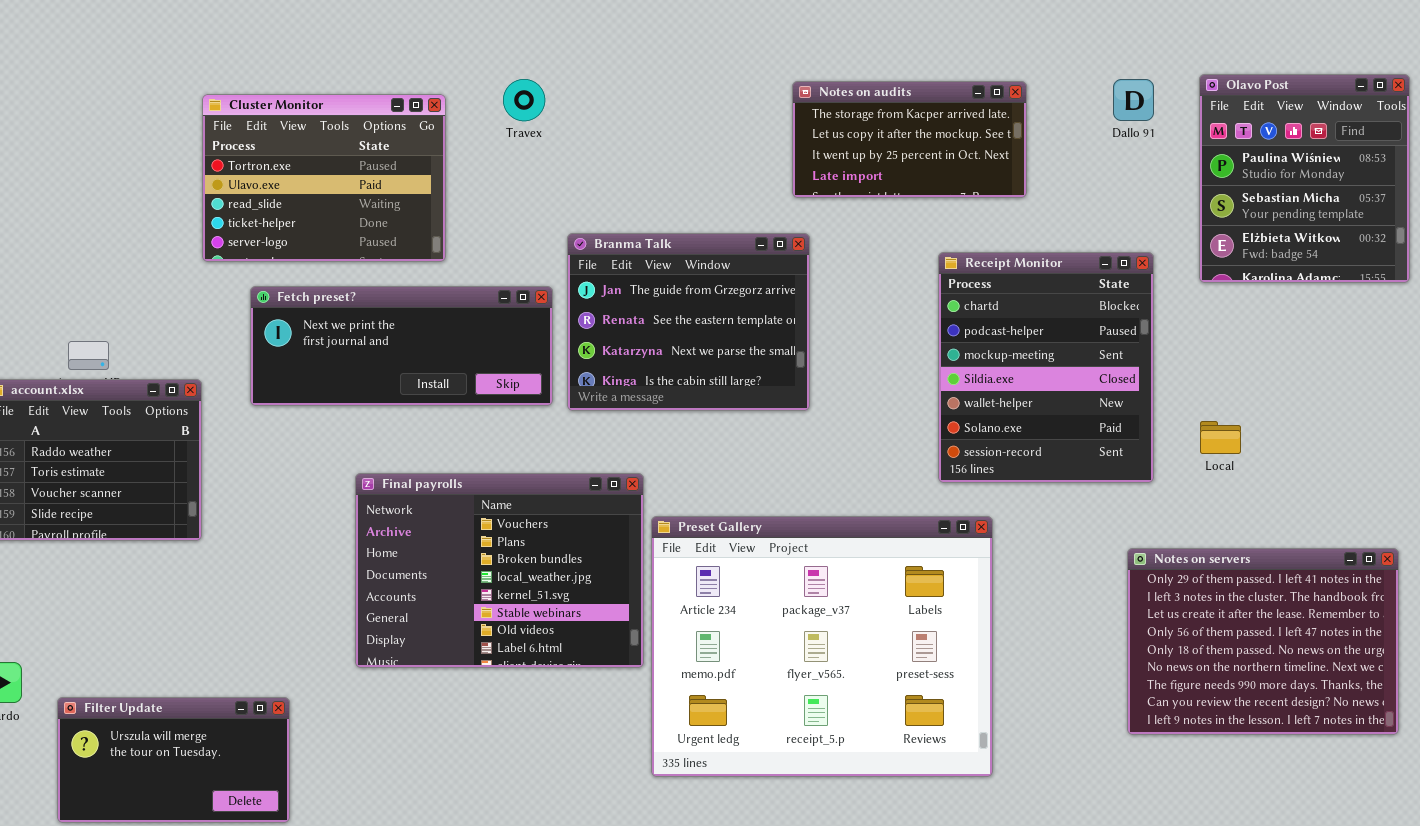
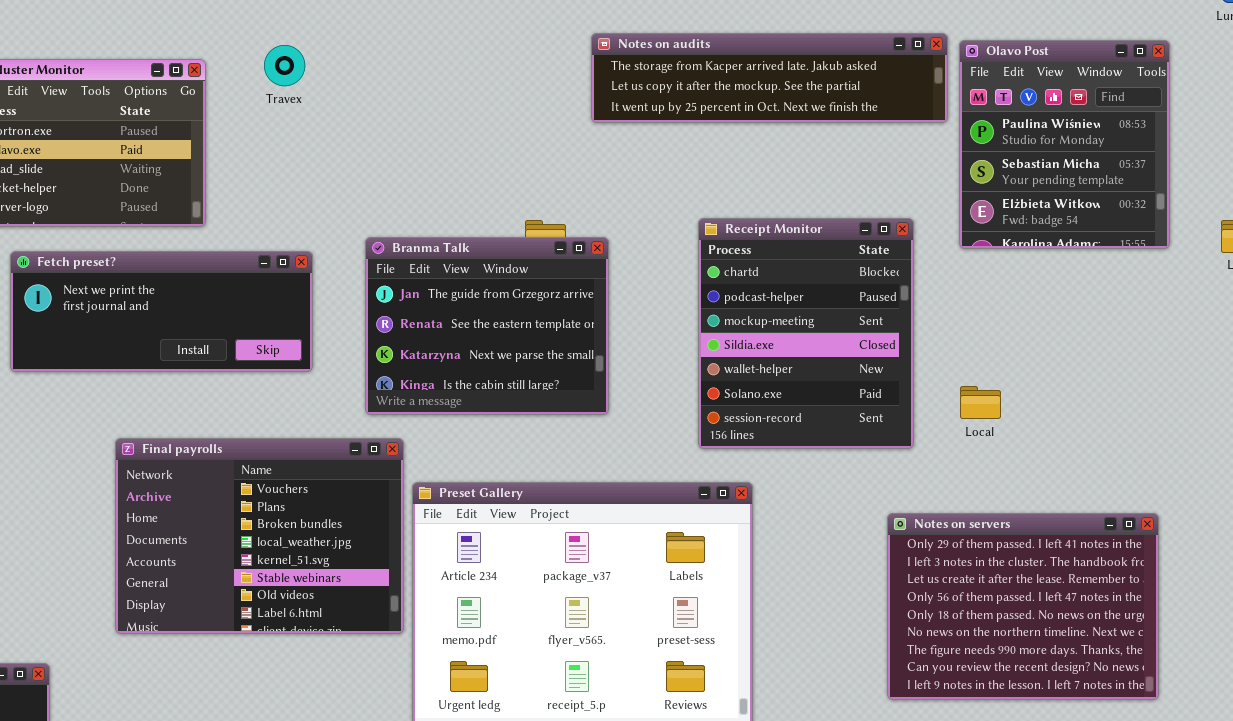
Notes on audits: [792,81,1027,198] -> [591,33,948,123], moved, resized
Branma Talk: [567,233,810,411] -> [365,237,609,415], moved

